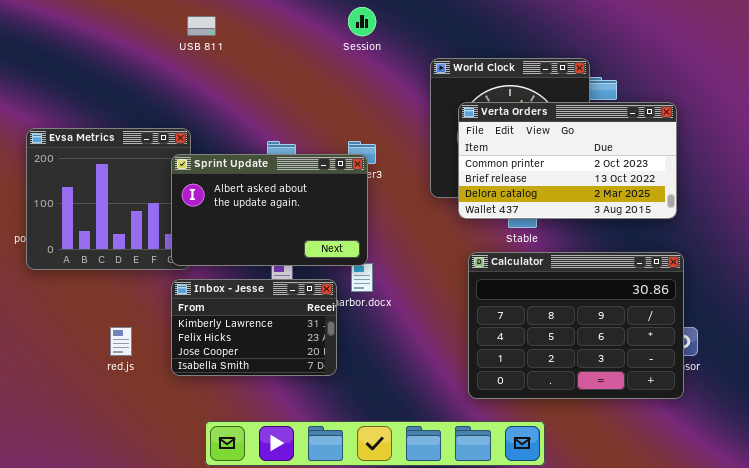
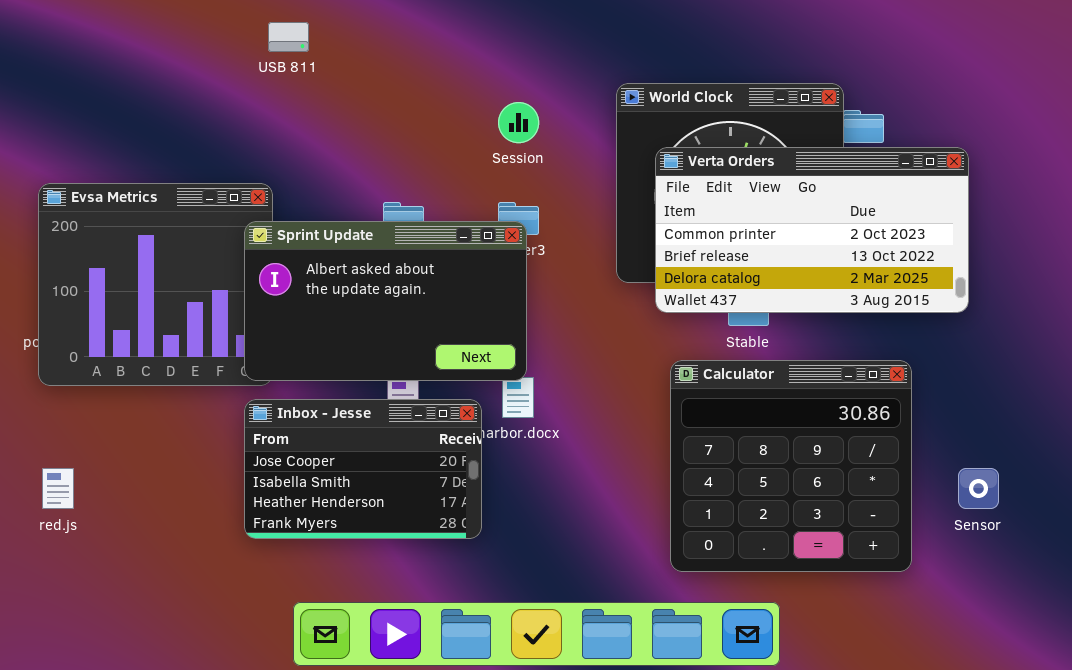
Session: [348,7,376,36] -> [498,102,539,143], moved
Calculator: [468,252,684,399] -> [670,360,912,572], resized
Inbox - Jesse: [171,279,337,376] -> [244,399,482,539], scrolled down 2 rows
red.js: [110,327,132,356] -> [42,468,74,509], moved

